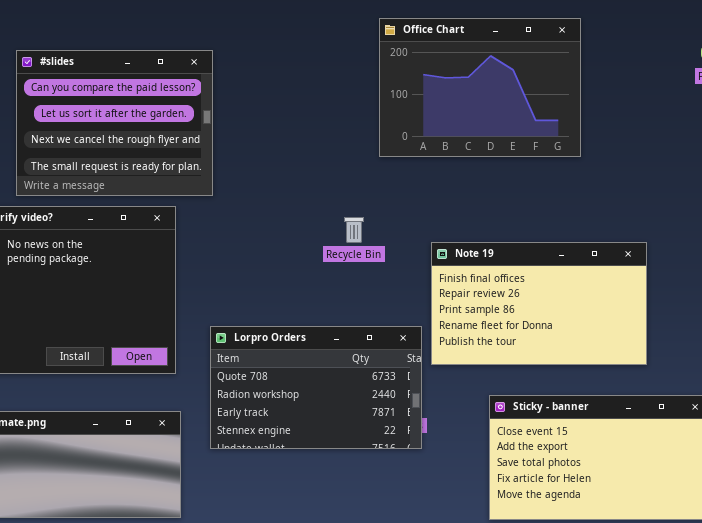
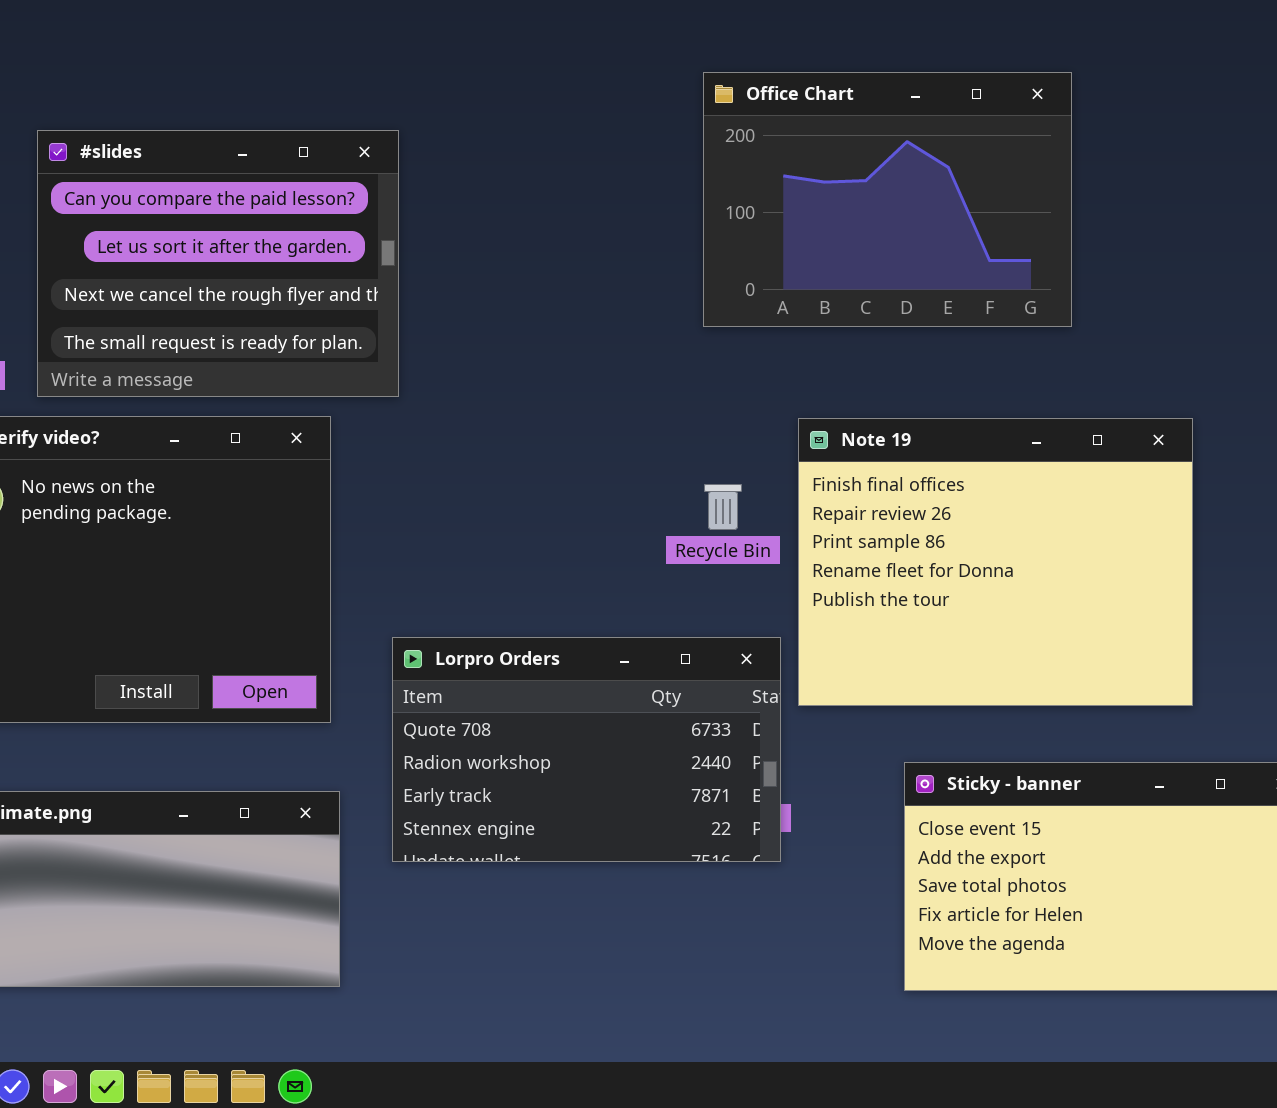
Recycle Bin: [344,217,364,243] -> [704,484,742,530], moved
Note 19: [431,242,647,365] -> [798,418,1193,706], resized

